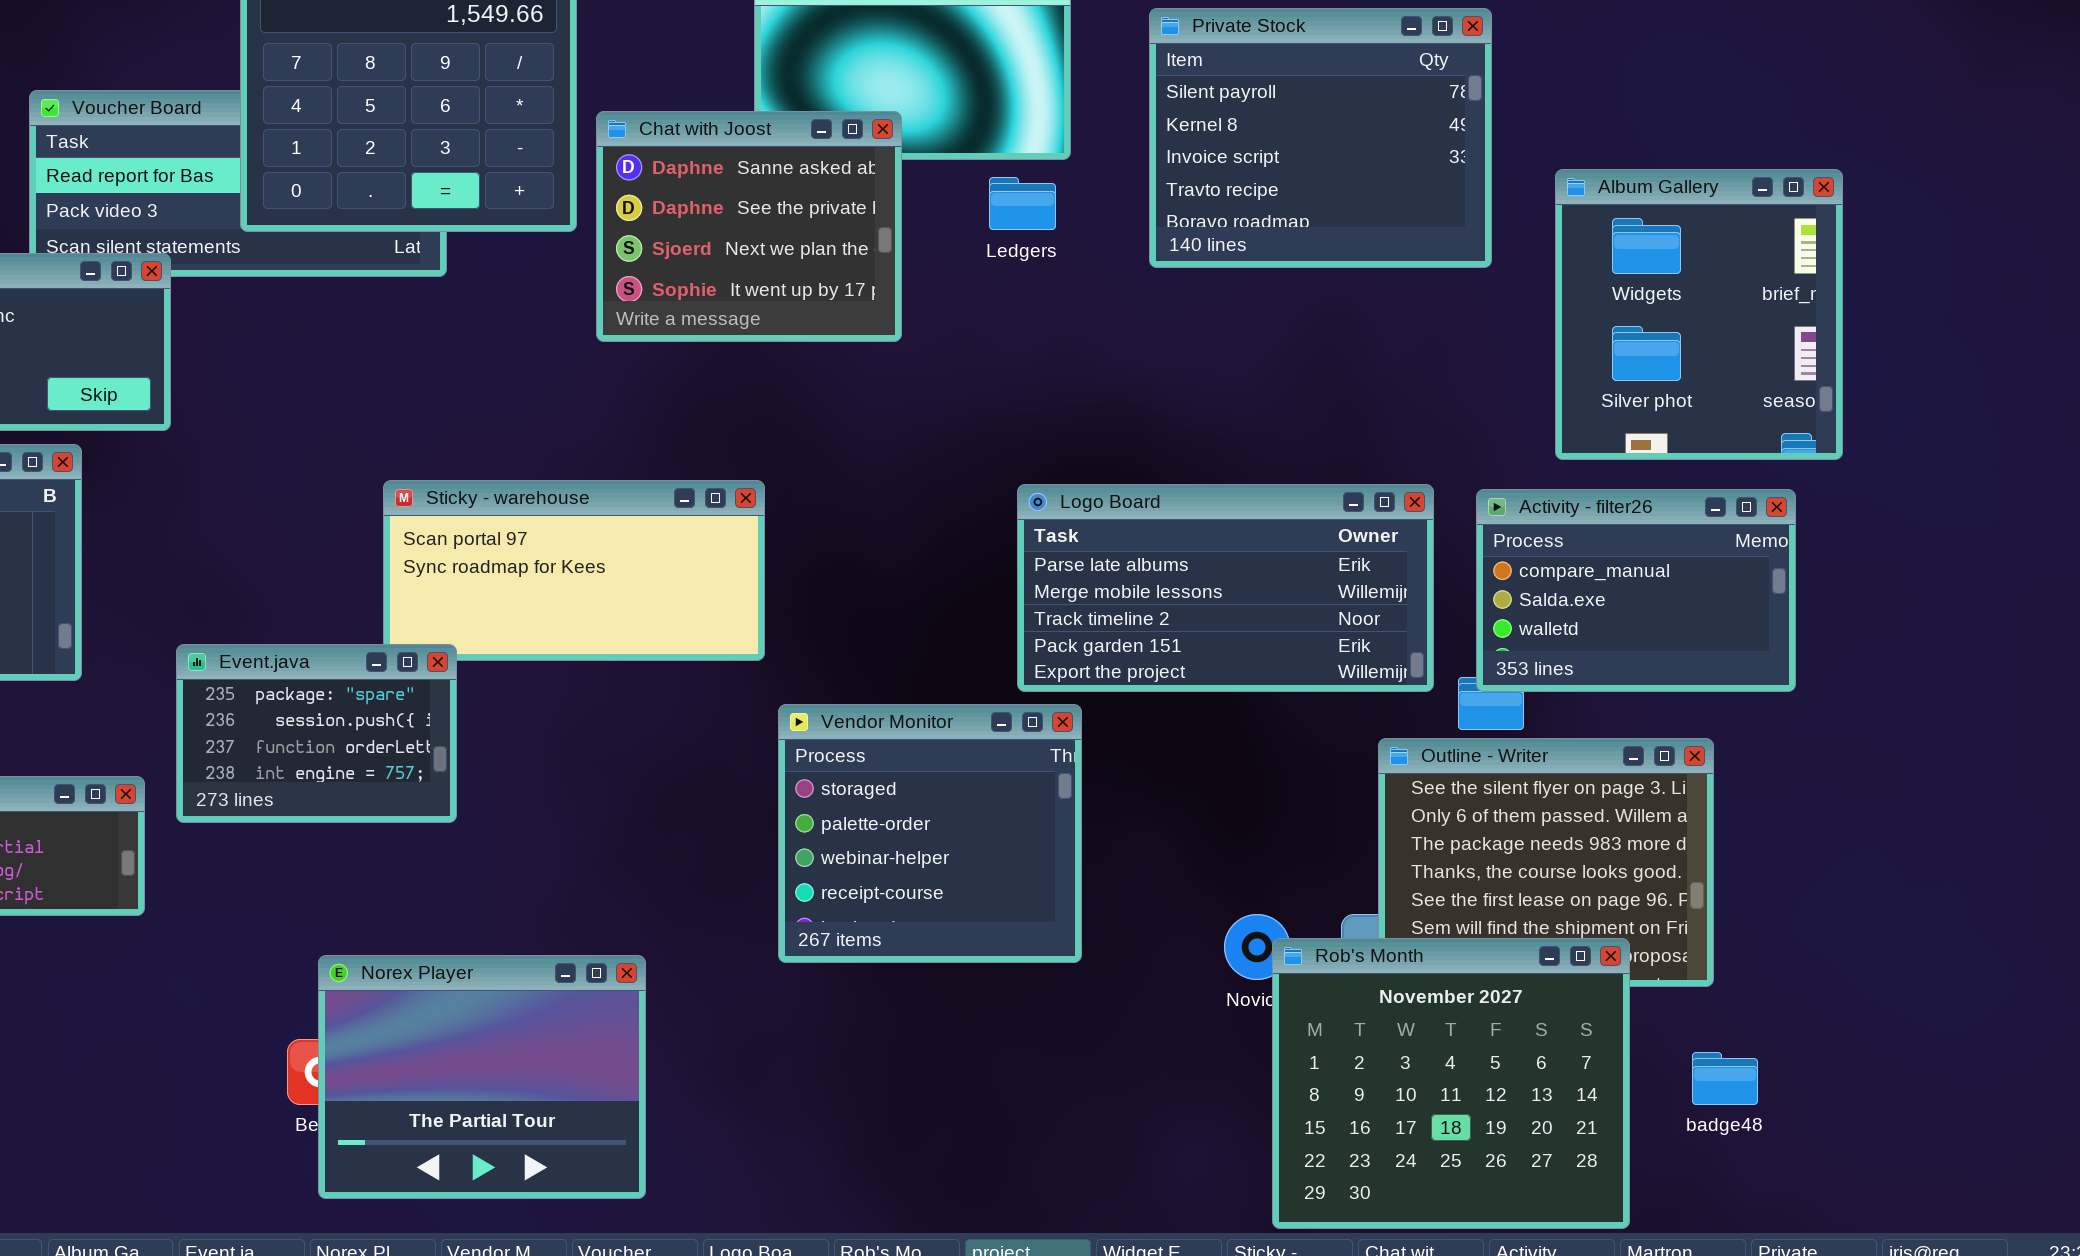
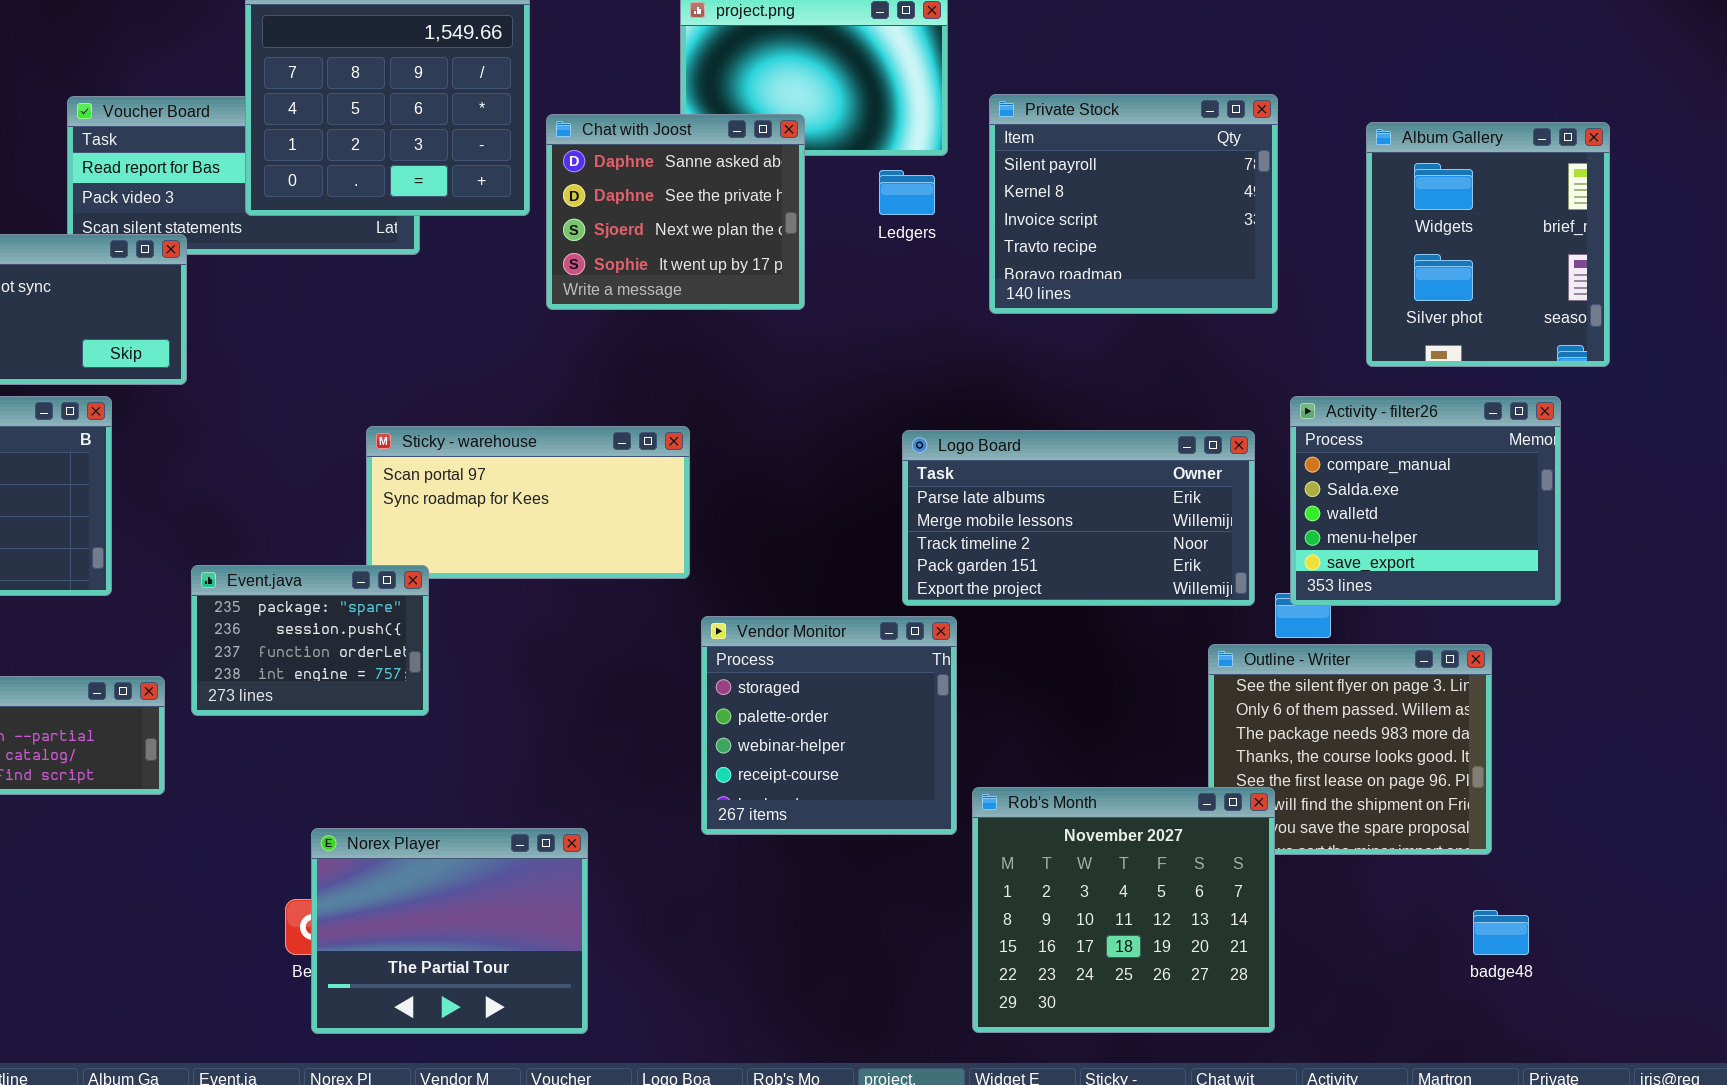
Private Stock: [1149,8,1492,268] -> [989,94,1278,314], moved
Album Gallery: [1555,169,1843,460] -> [1366,122,1610,367], moved
Activity - filter26: [1476,489,1796,692] -> [1290,396,1561,606], resized
Rob's Month: [1272,938,1630,1229] -> [972,787,1275,1033], moved

